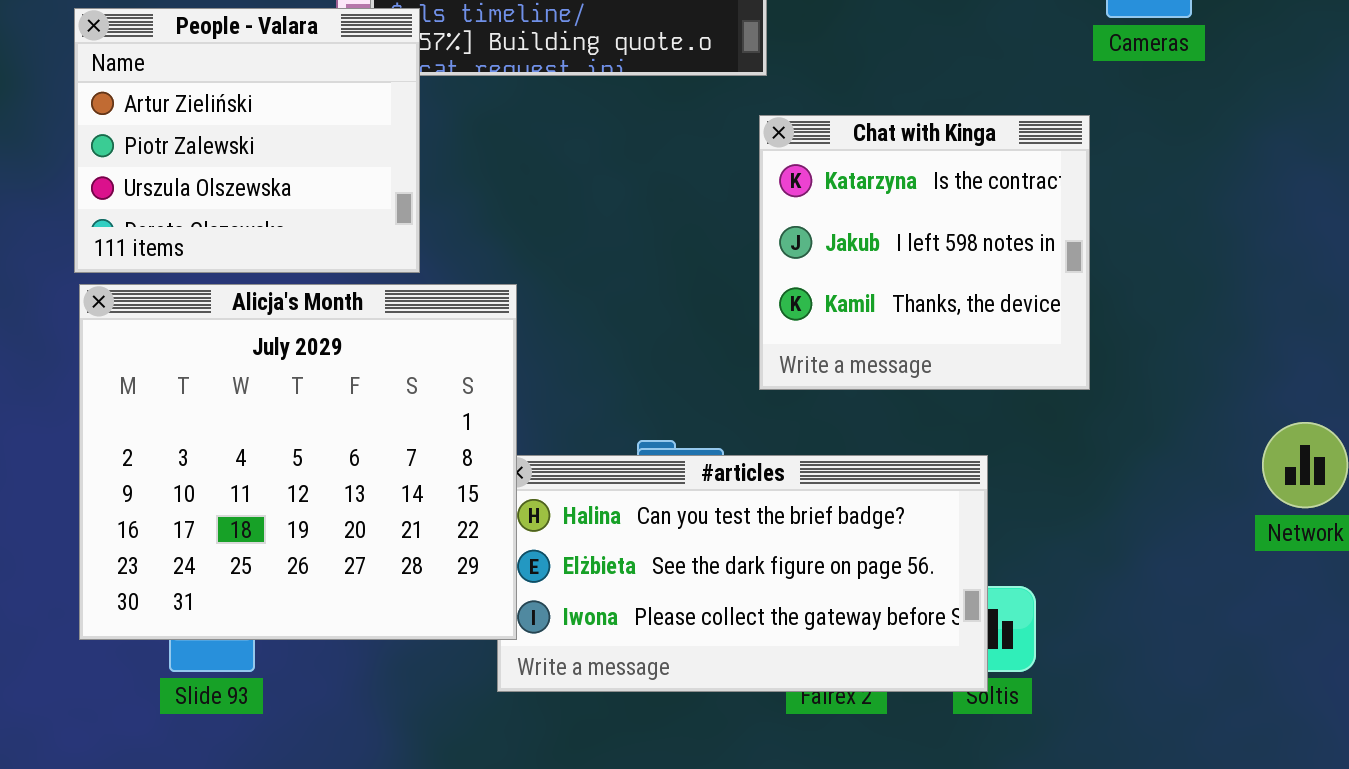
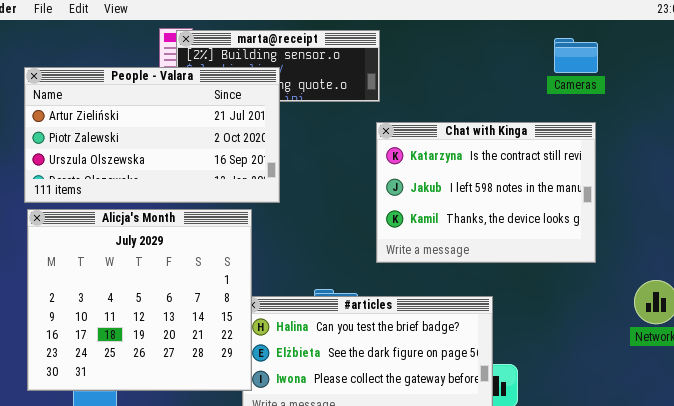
People - Valara: [74,8,420,273] -> [24,67,280,203], resized
Chat with Kinga: [759,115,1090,390] -> [376,122,596,263], resized

